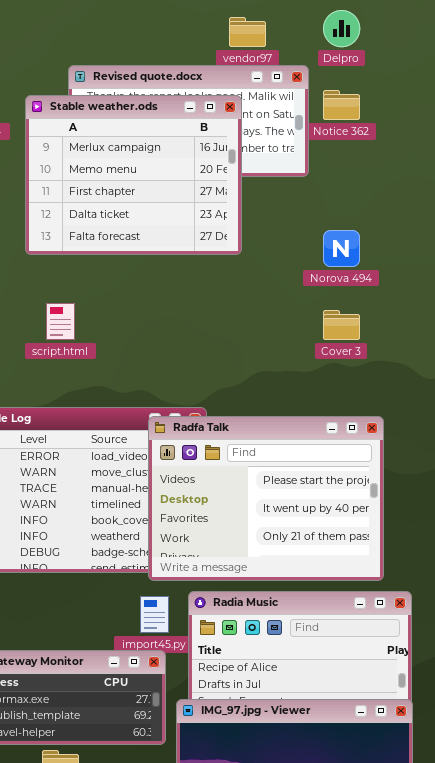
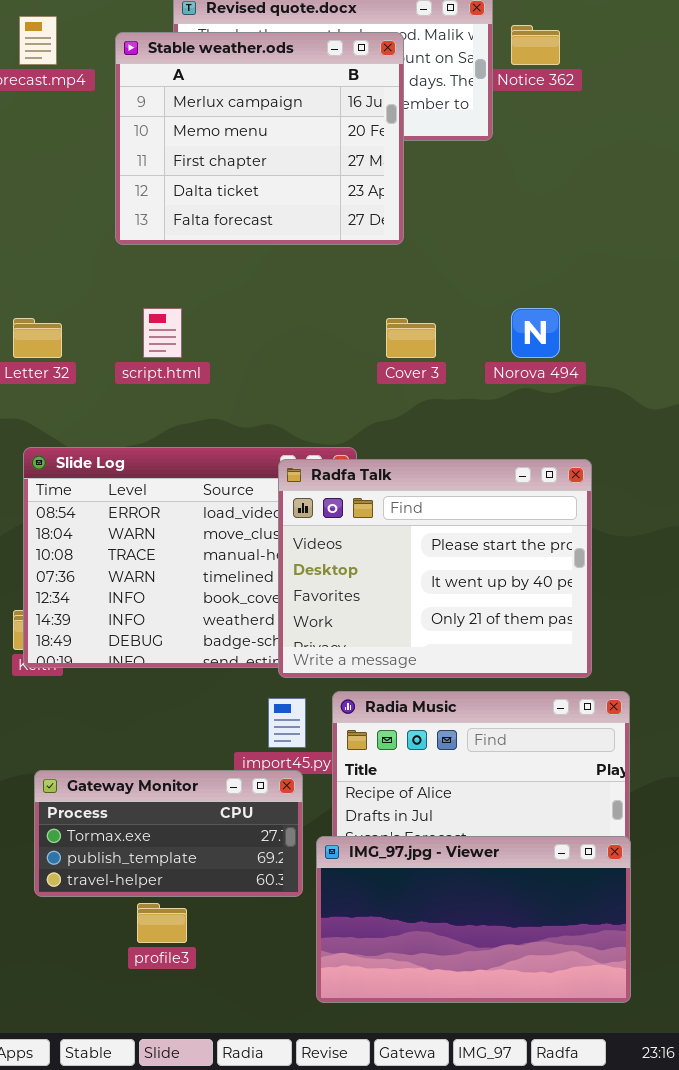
Norova 494: [323,230,360,267] -> [511,308,560,358], moved
Cover 3: [323,310,360,340] -> [386,318,436,358], moved

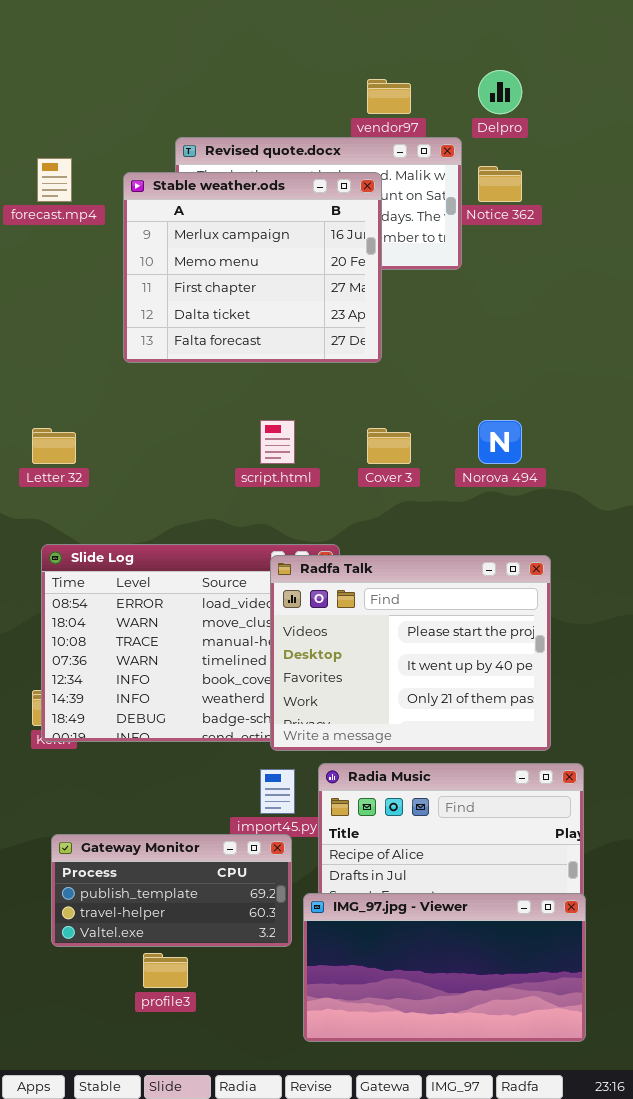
script.html: [143,308,182,358] -> [260,420,295,464], moved
Gateway Monitor: [34,770,303,897] -> [51,834,292,947], scrolled down 1 row

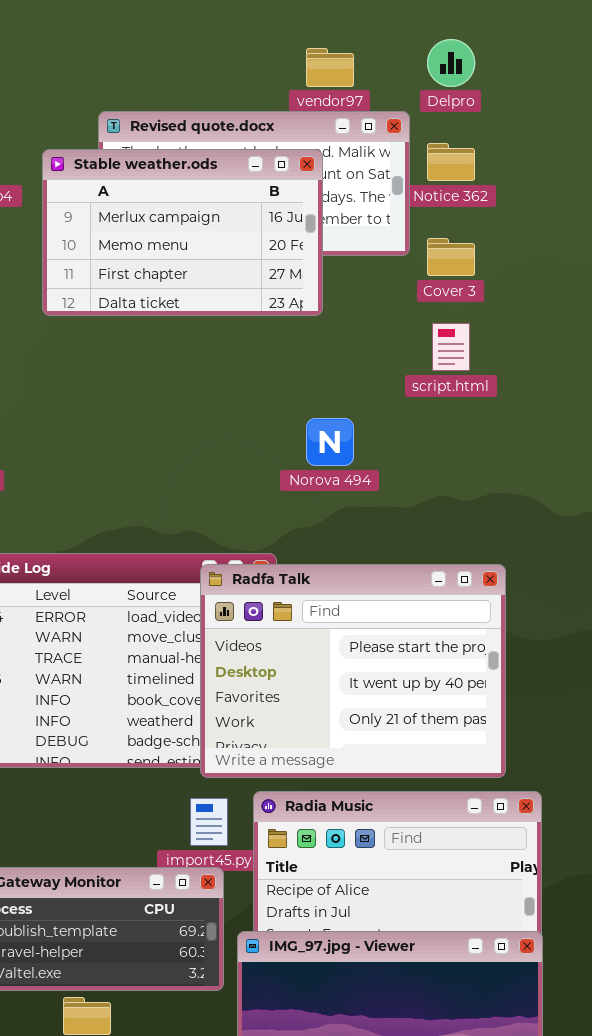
Stable weather.ods: [123,172,382,363] -> [42,149,323,316], resized
script.html: [260,420,295,464] -> [432,323,470,371], moved
Norova 494: [478,420,522,464] -> [306,418,354,466], moved
Cover 3: [367,428,411,464] -> [427,238,475,276], moved

